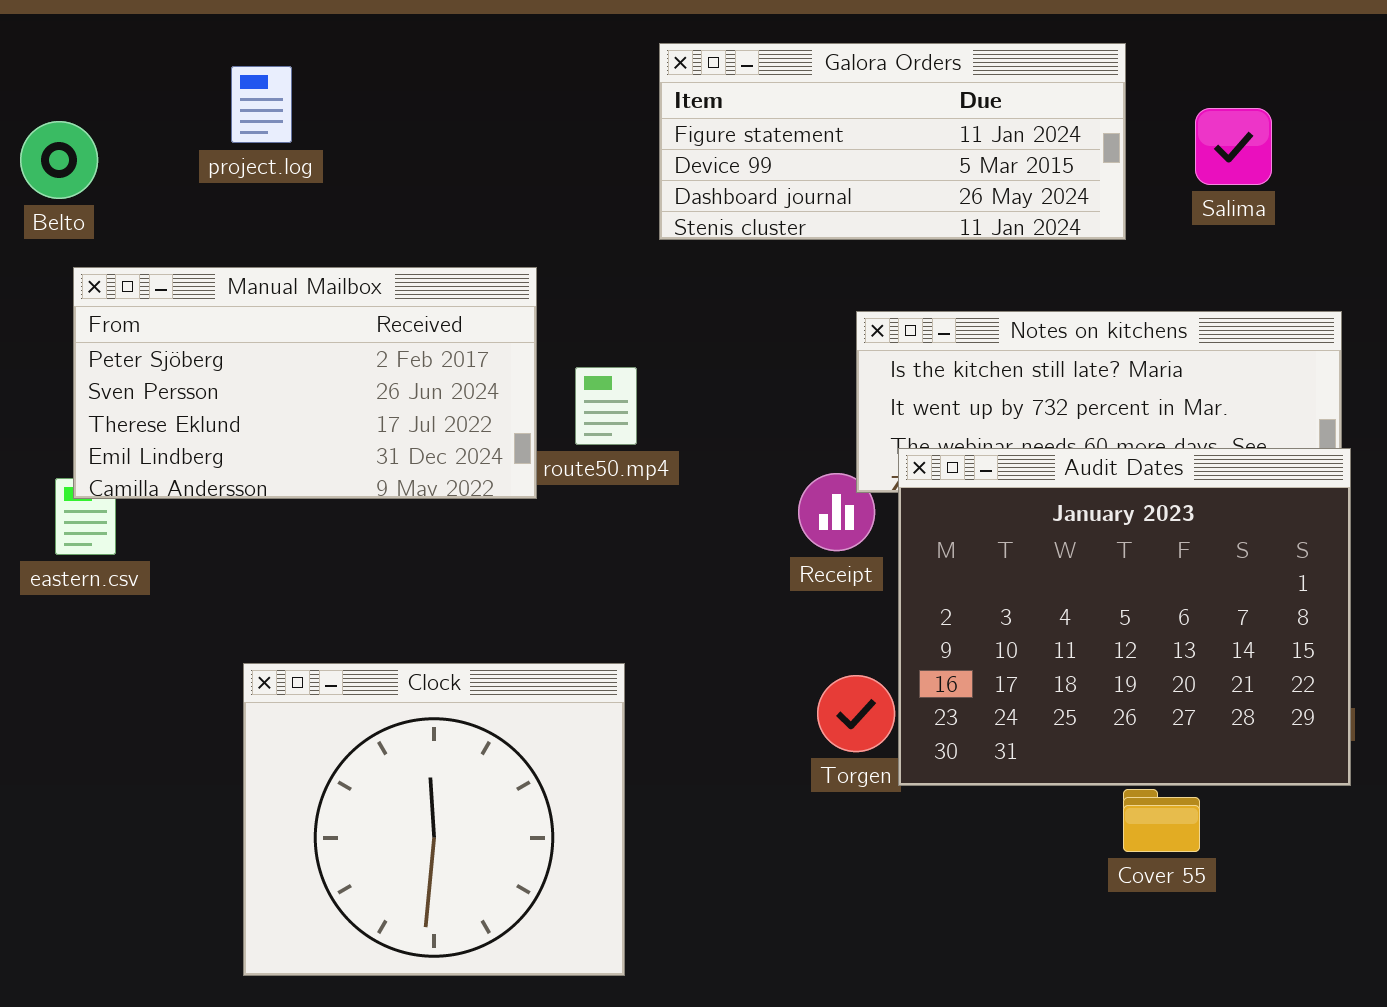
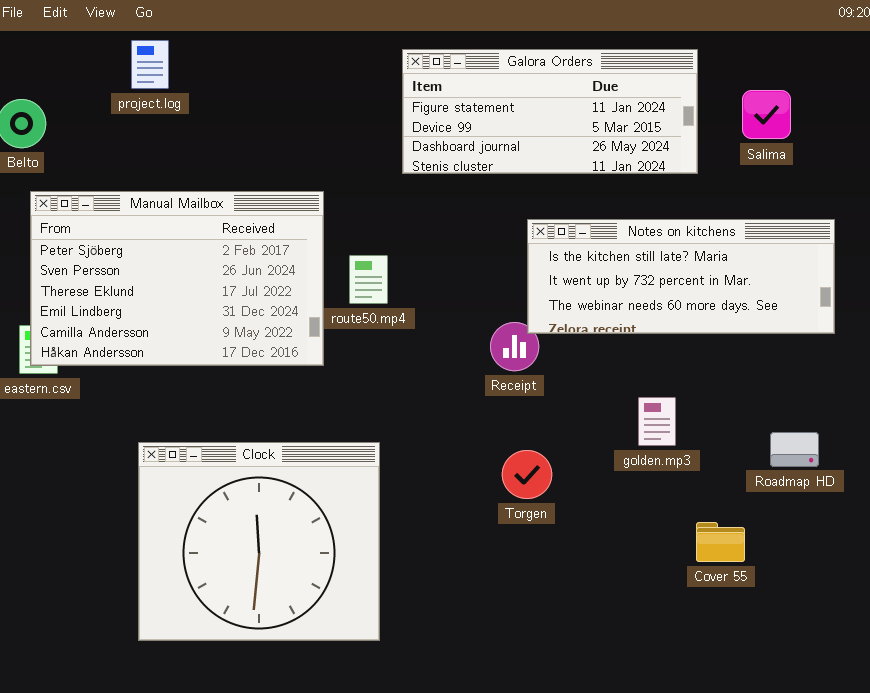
project.log: [231,66,292,143] -> [131,40,169,89], moved
Manual Mailbox: [73,267,537,499] -> [30,191,324,366], resized
Audit Dates: [898,448,1351,786] -> none, closed

